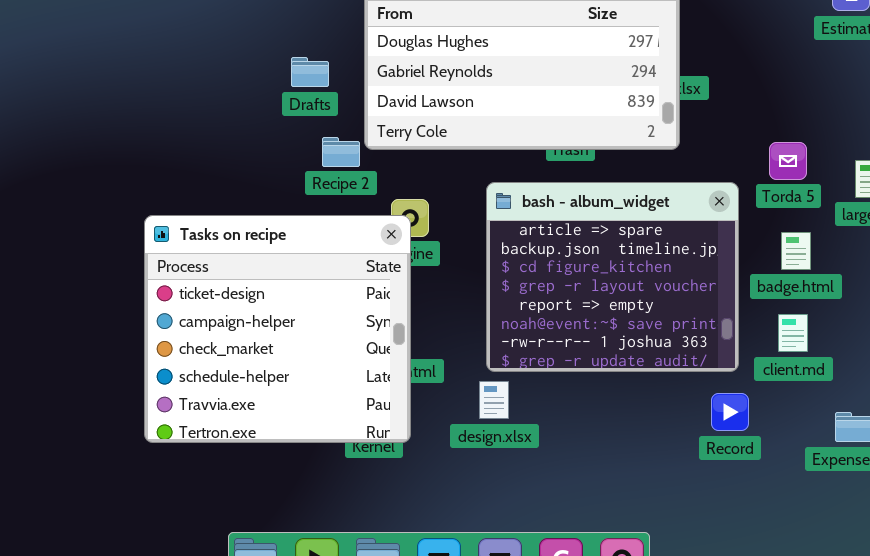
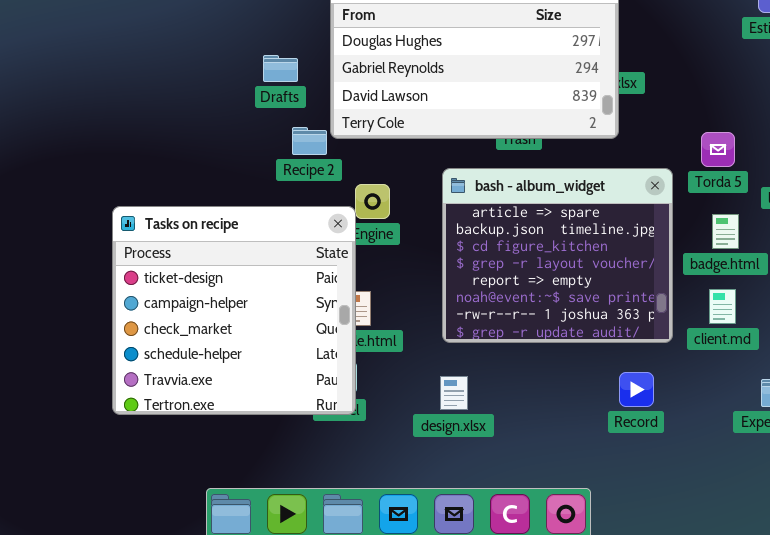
Tasks on recipe: [144,215,411,443] -> [112,206,356,415], moved
design.xlsx: [479,381,509,419] -> [440,376,468,410], moved
Record: [711,393,749,431] -> [619,372,654,407], moved

